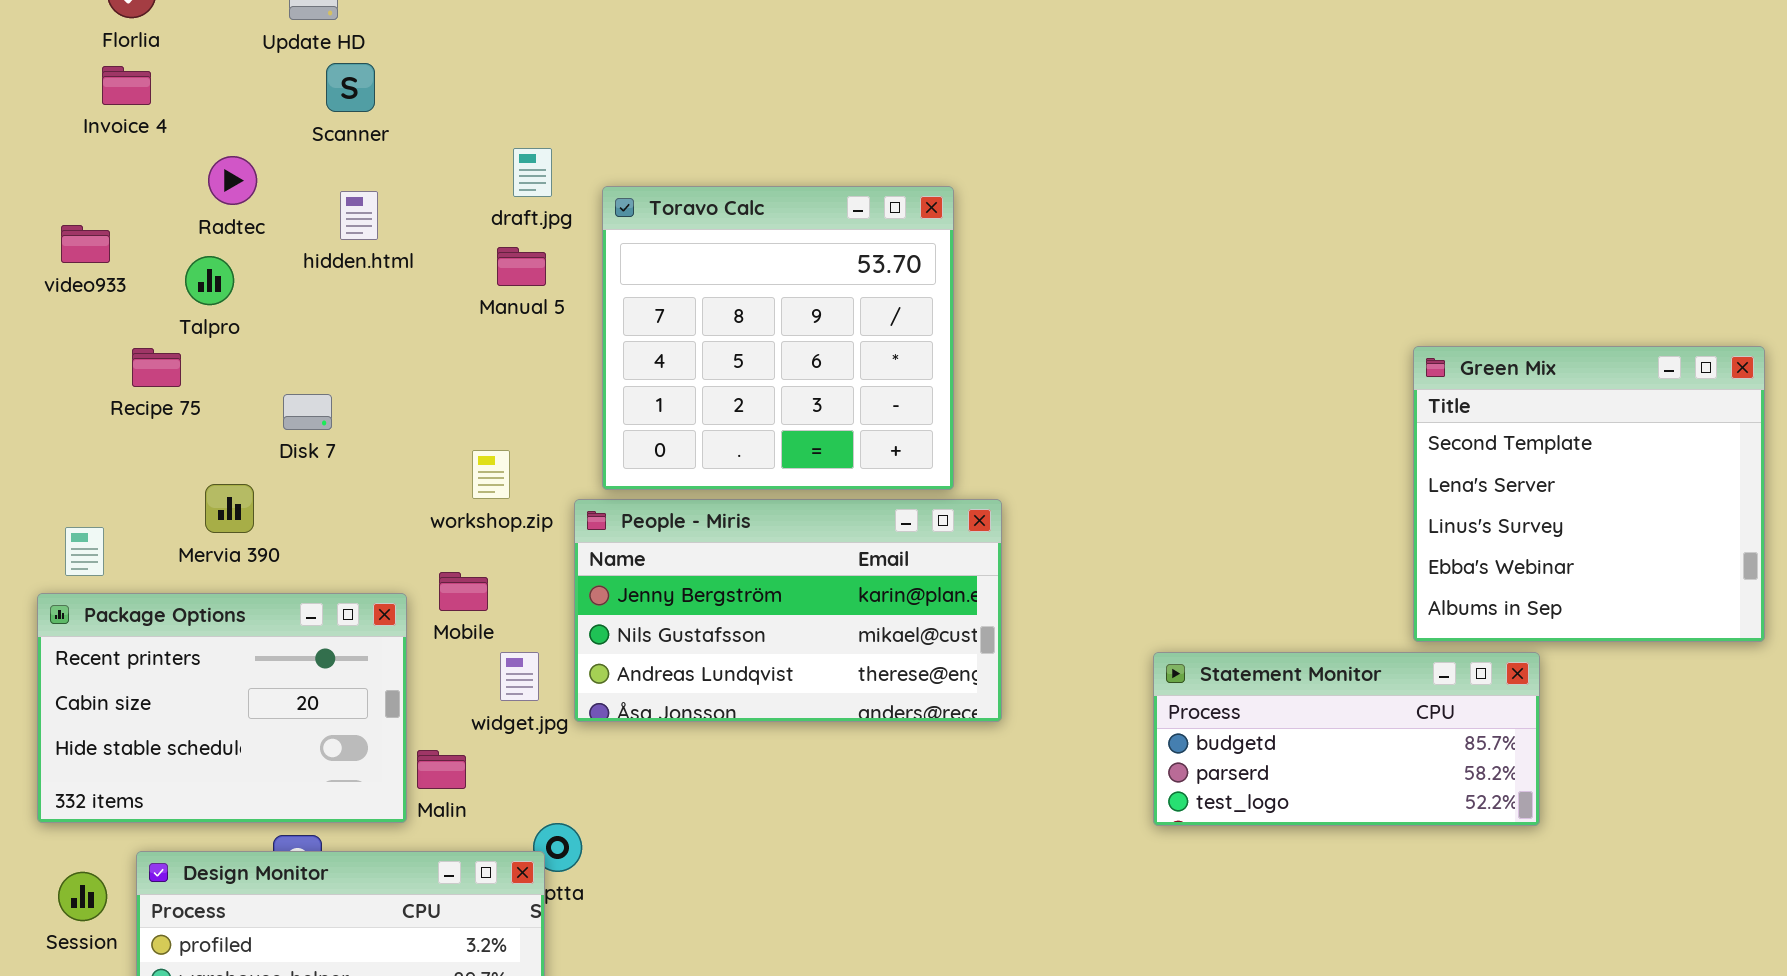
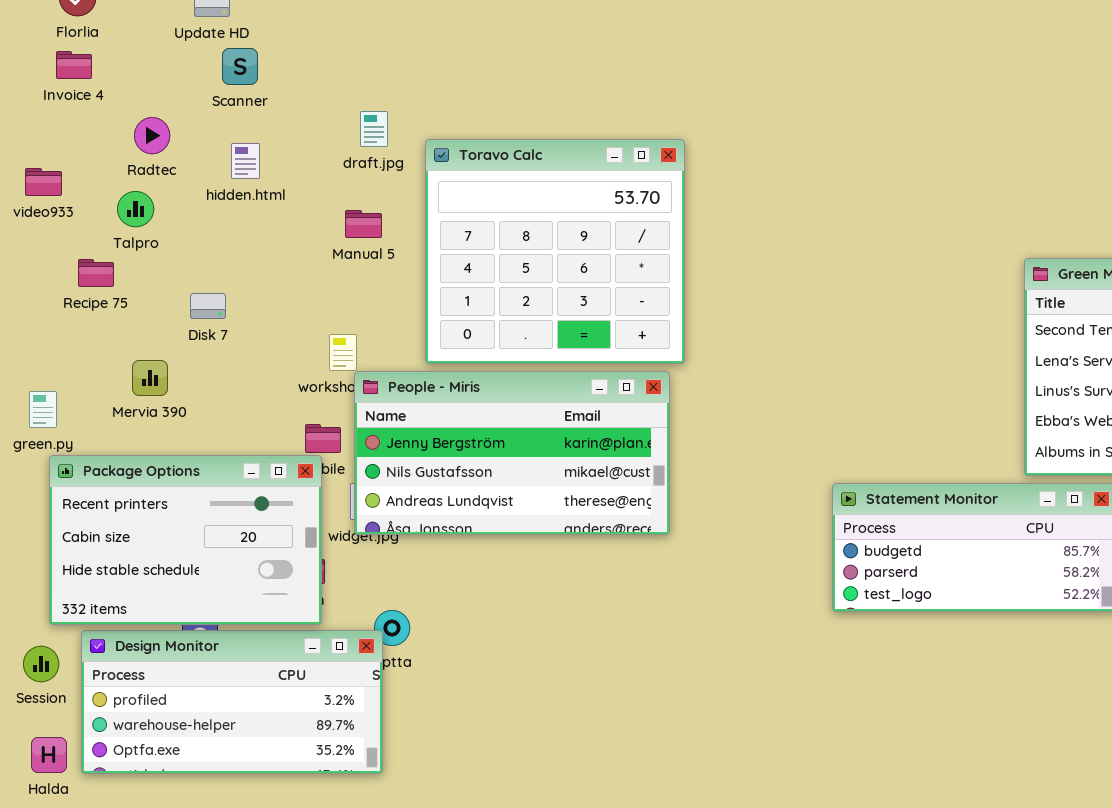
Manual 5: [497,247,546,286] -> [345,210,382,238], moved
People - Miris: [574,499,1002,722] -> [354,371,670,535], moved
Package Options: [37,593,407,823] -> [49,455,322,625], moved

